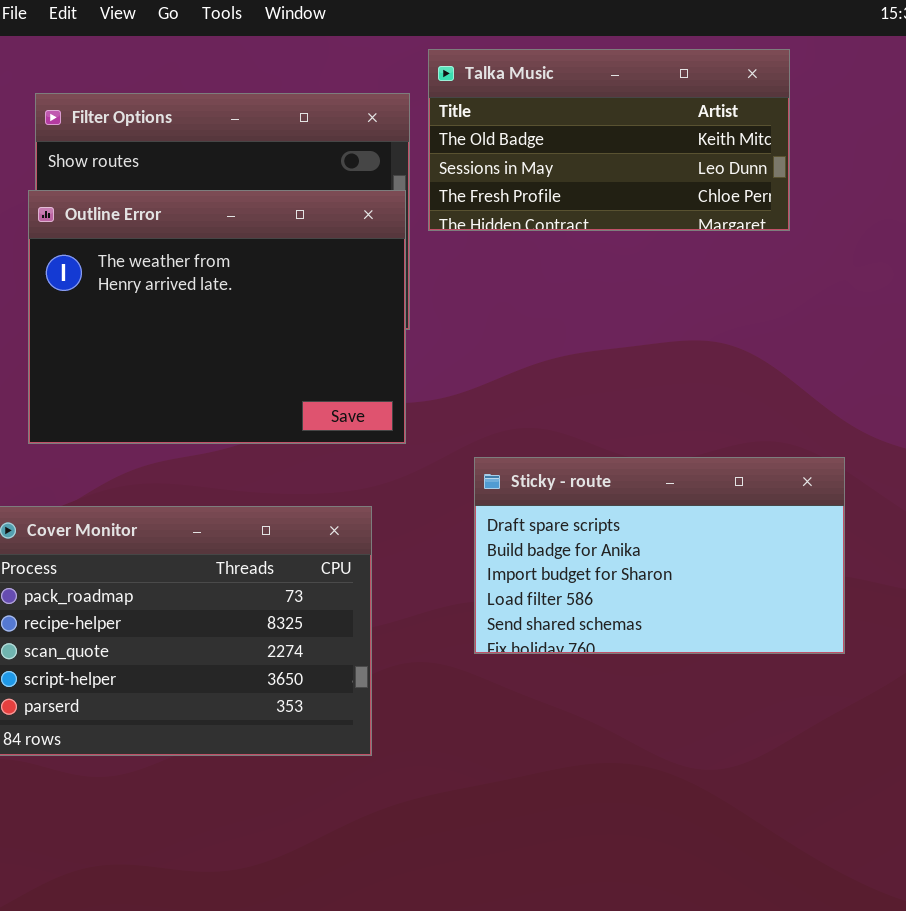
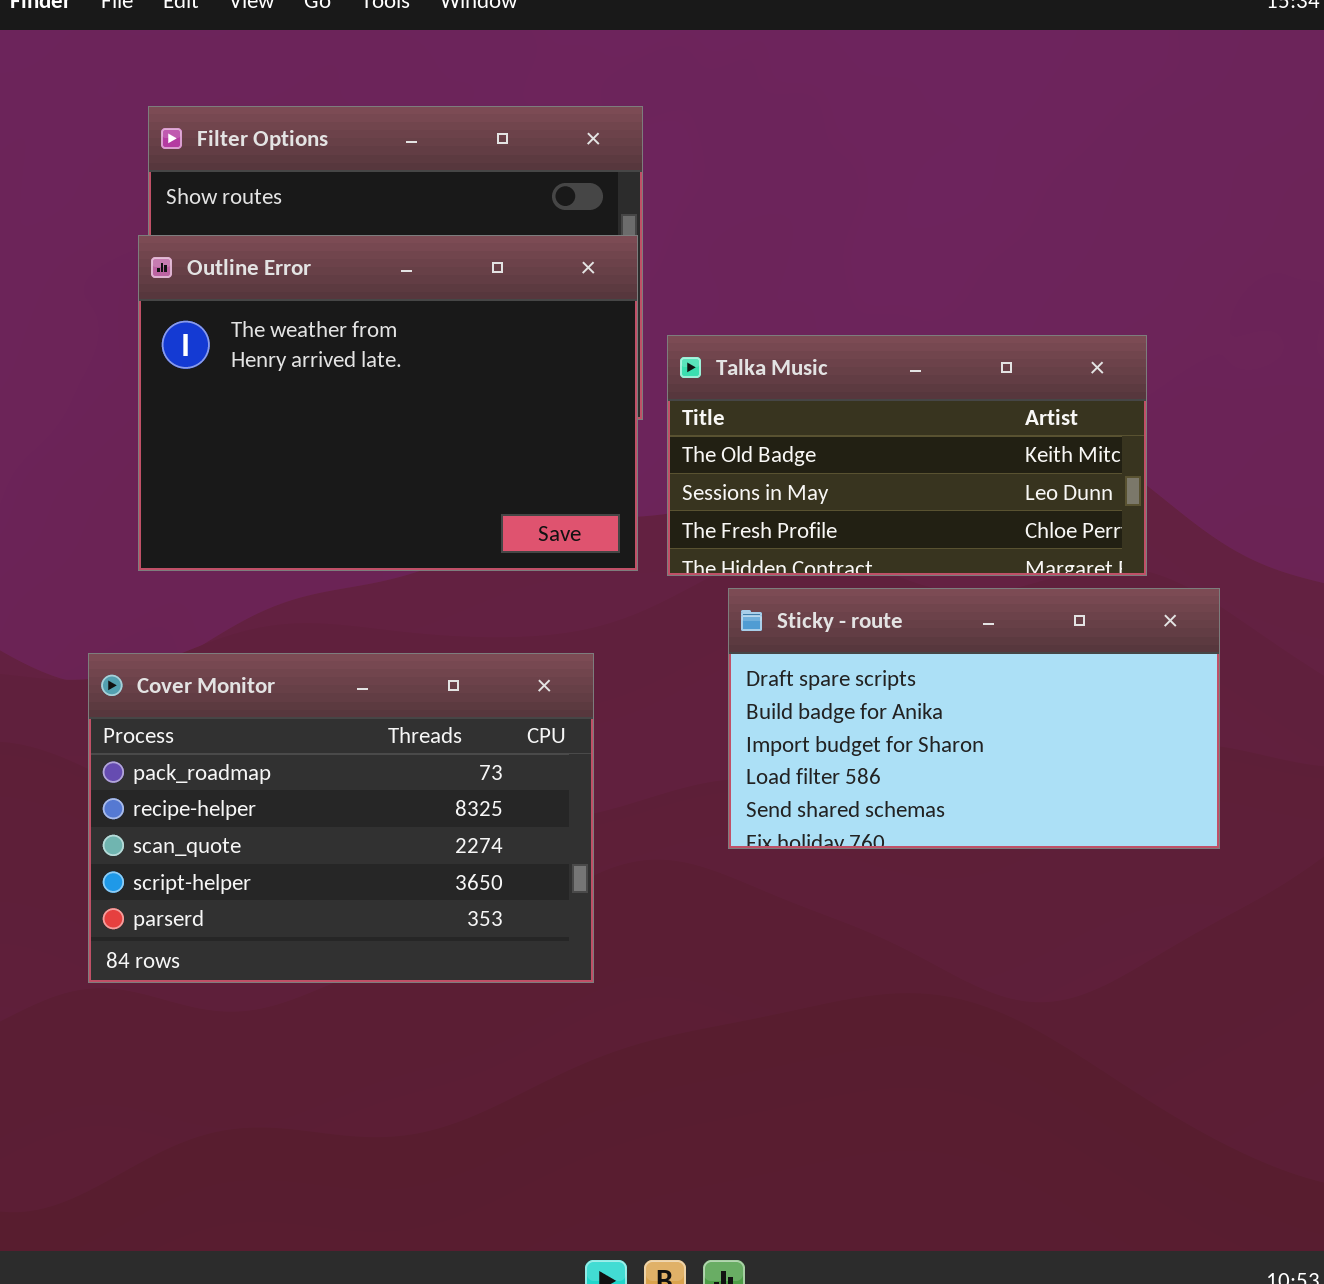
Talka Music: [428,49,790,231] -> [667,335,1147,576], moved

